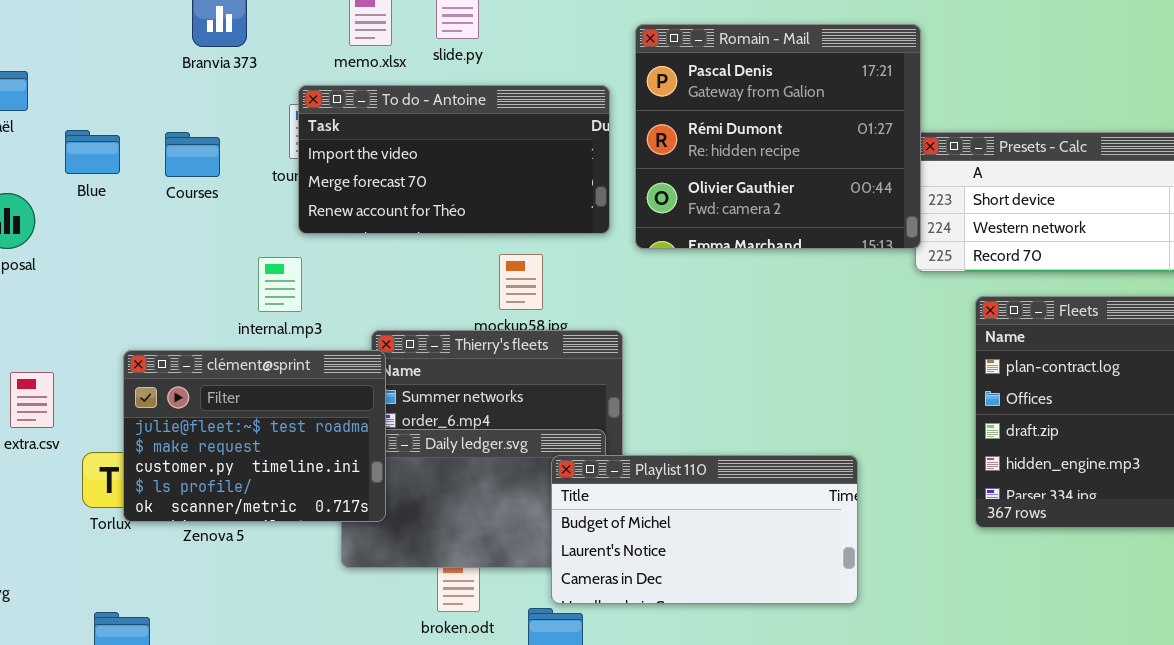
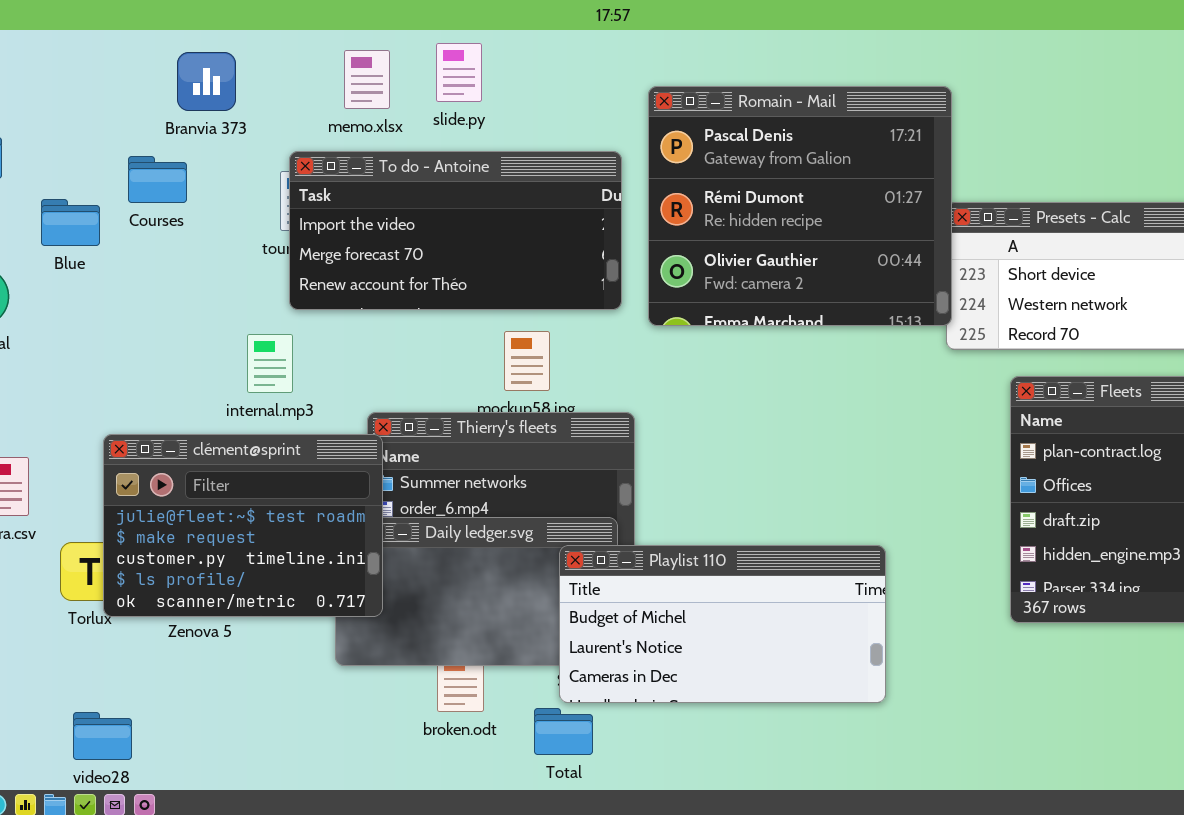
Courses: [165,132,220,177] -> [128,156,187,203], moved

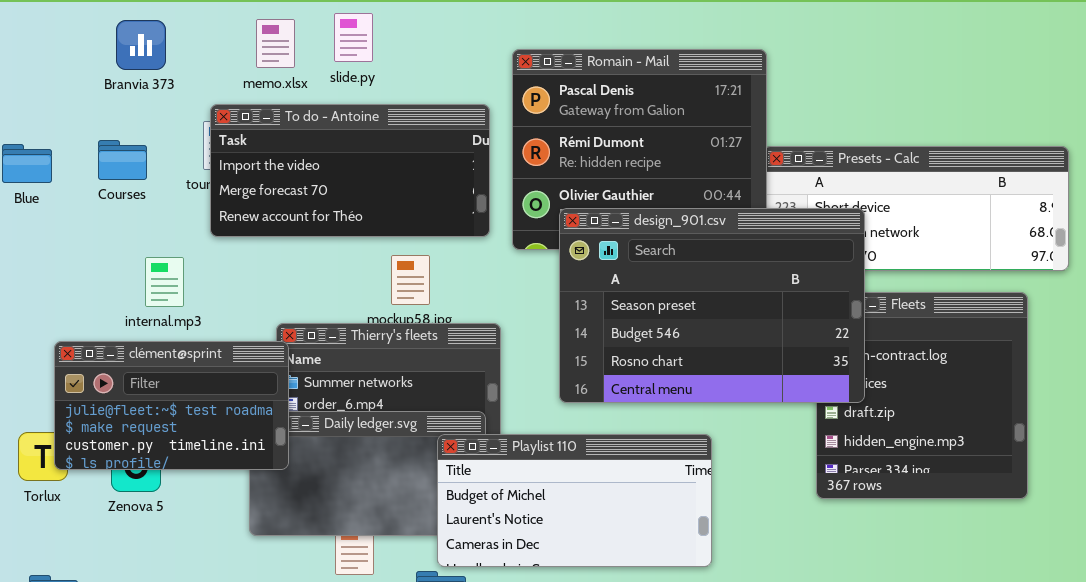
Courses: [128,156,187,203] -> [98,140,147,180], moved
design_901.csv: none -> [559,208,865,403], opened
internal.mp3: [247,334,293,393] -> [145,257,184,307], moved
clément@sprint: [103,434,383,617] -> [54,341,289,470], resized

